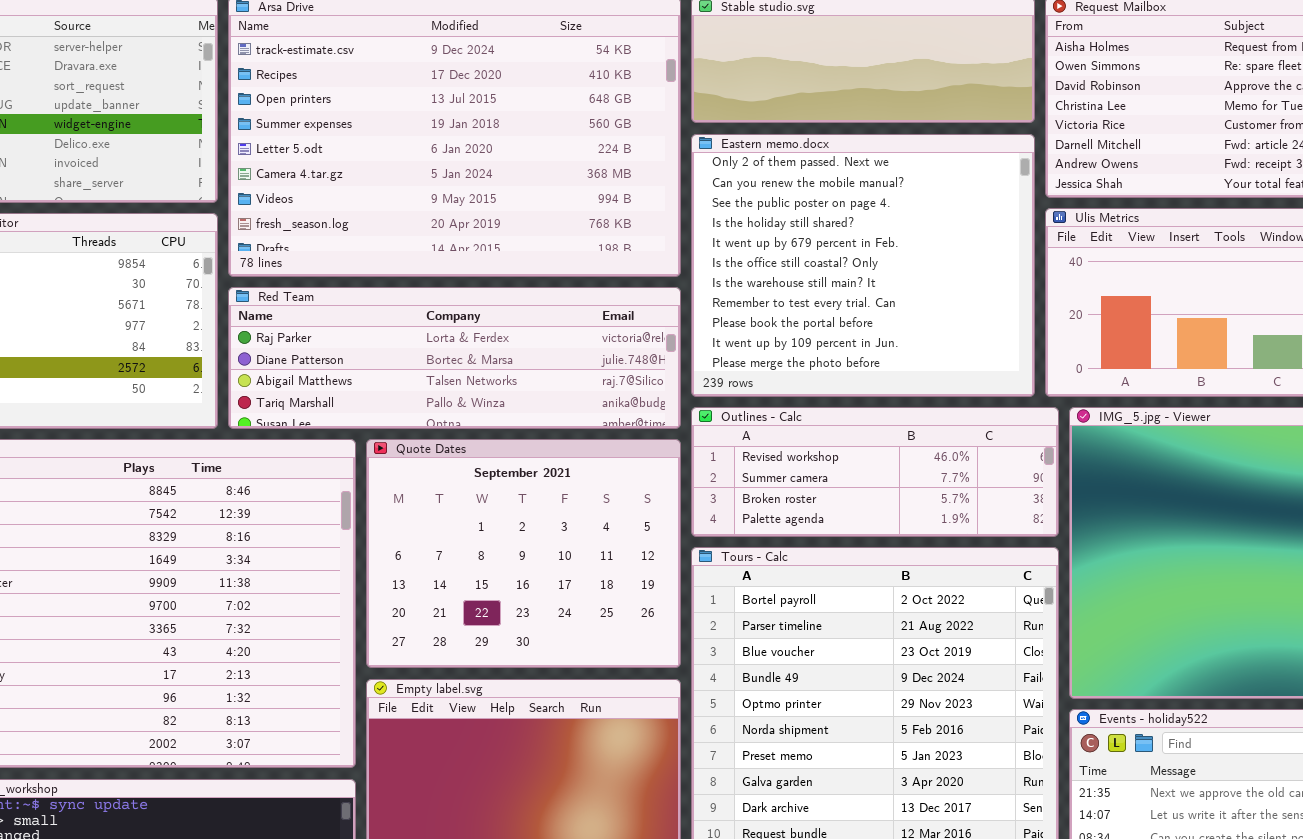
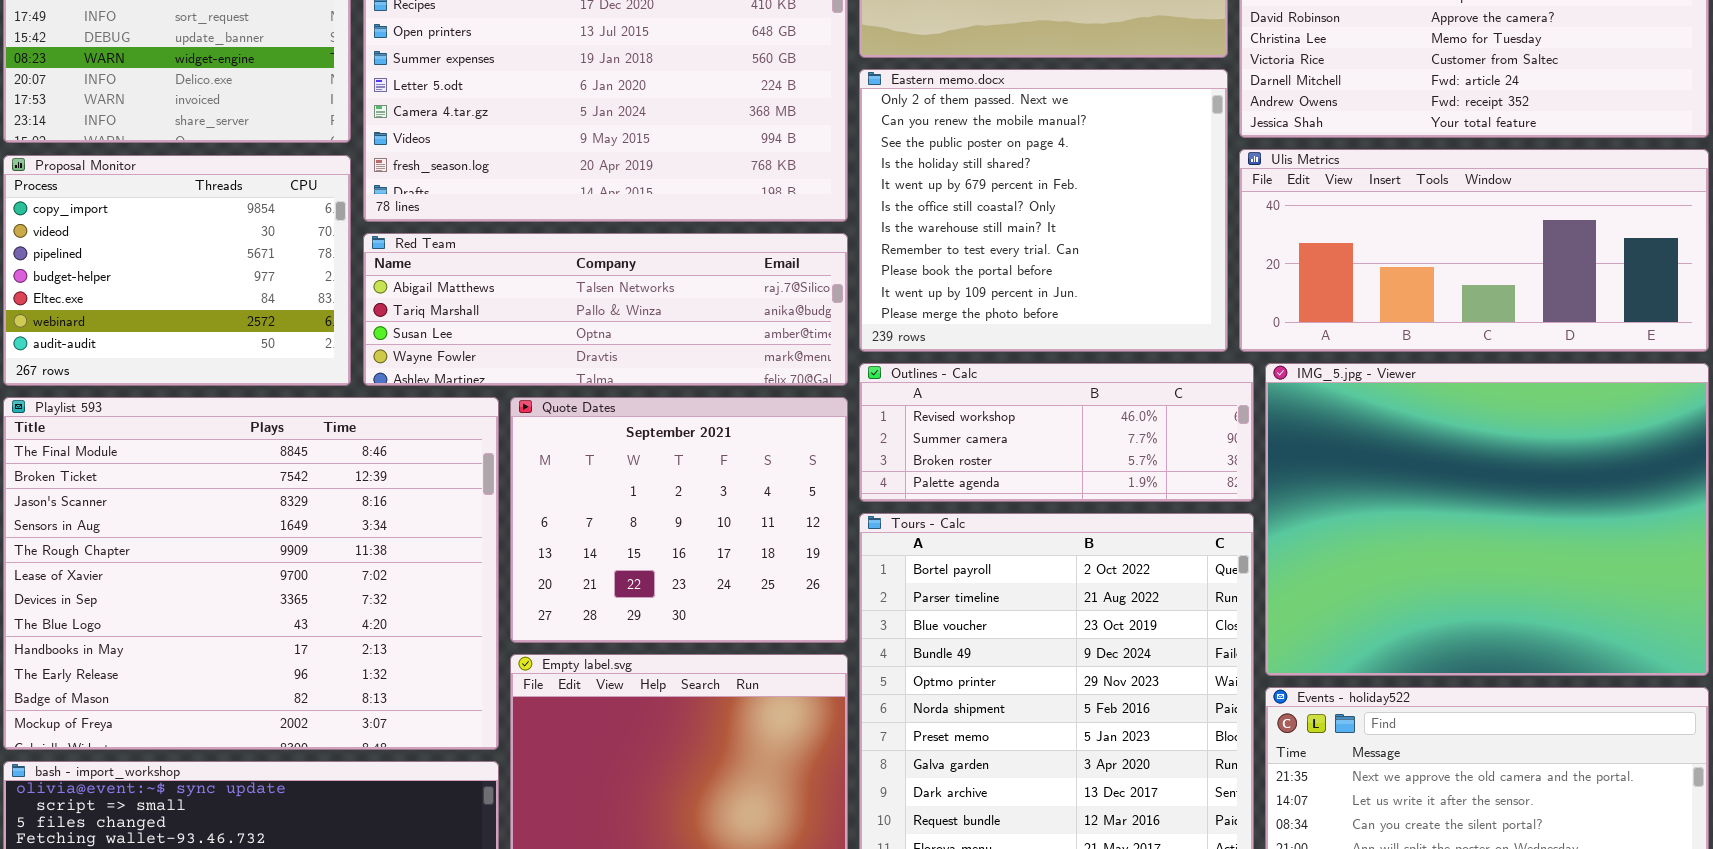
Red Team: [228,287,681,429] -> [363,233,848,386], scrolled down 2 rows

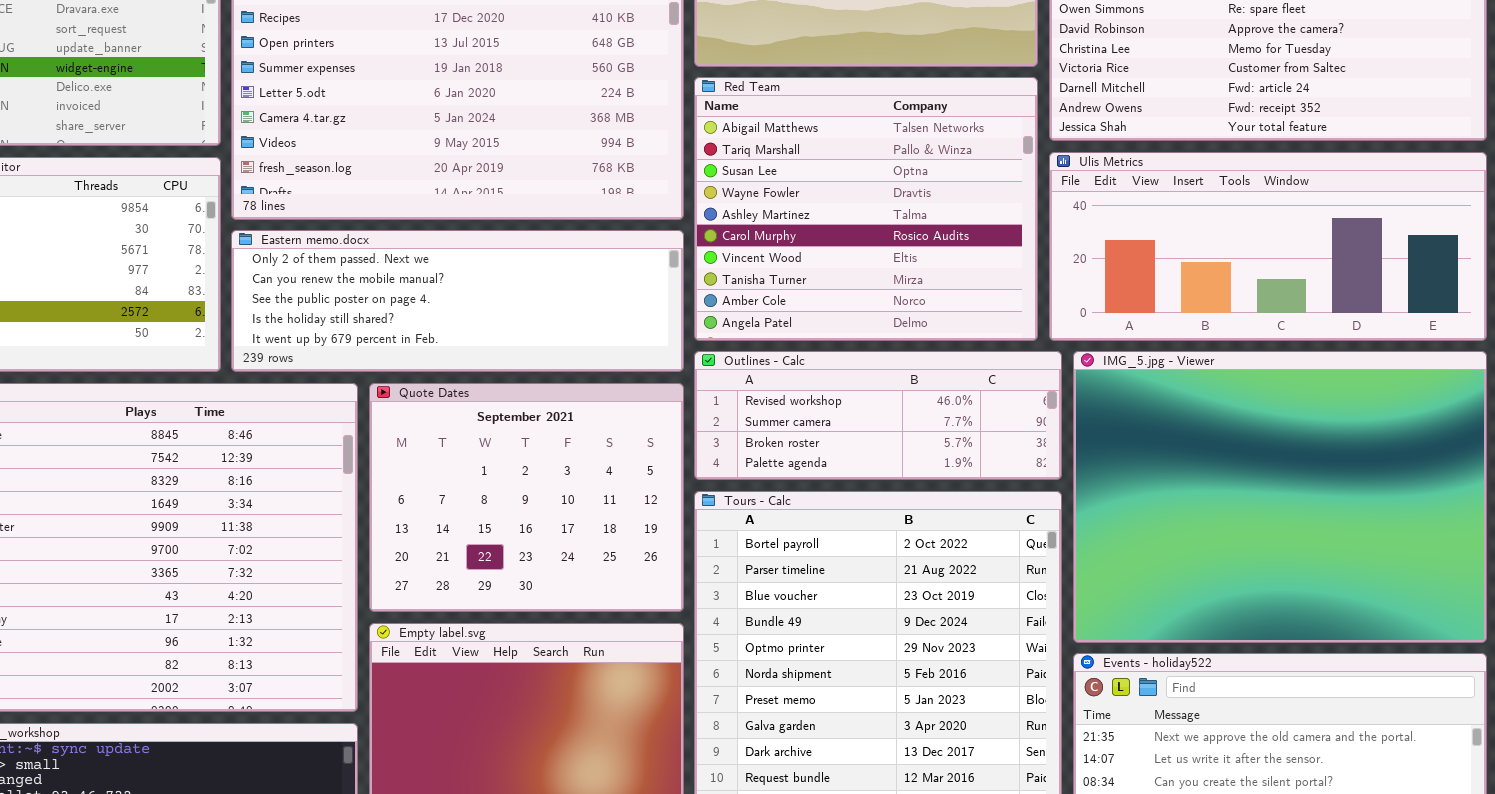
Eastern memo.docx: [859,69,1228,352] -> [231,230,684,372], moved, resized
Red Team: [363,233,848,386] -> [694,77,1038,341], moved, resized

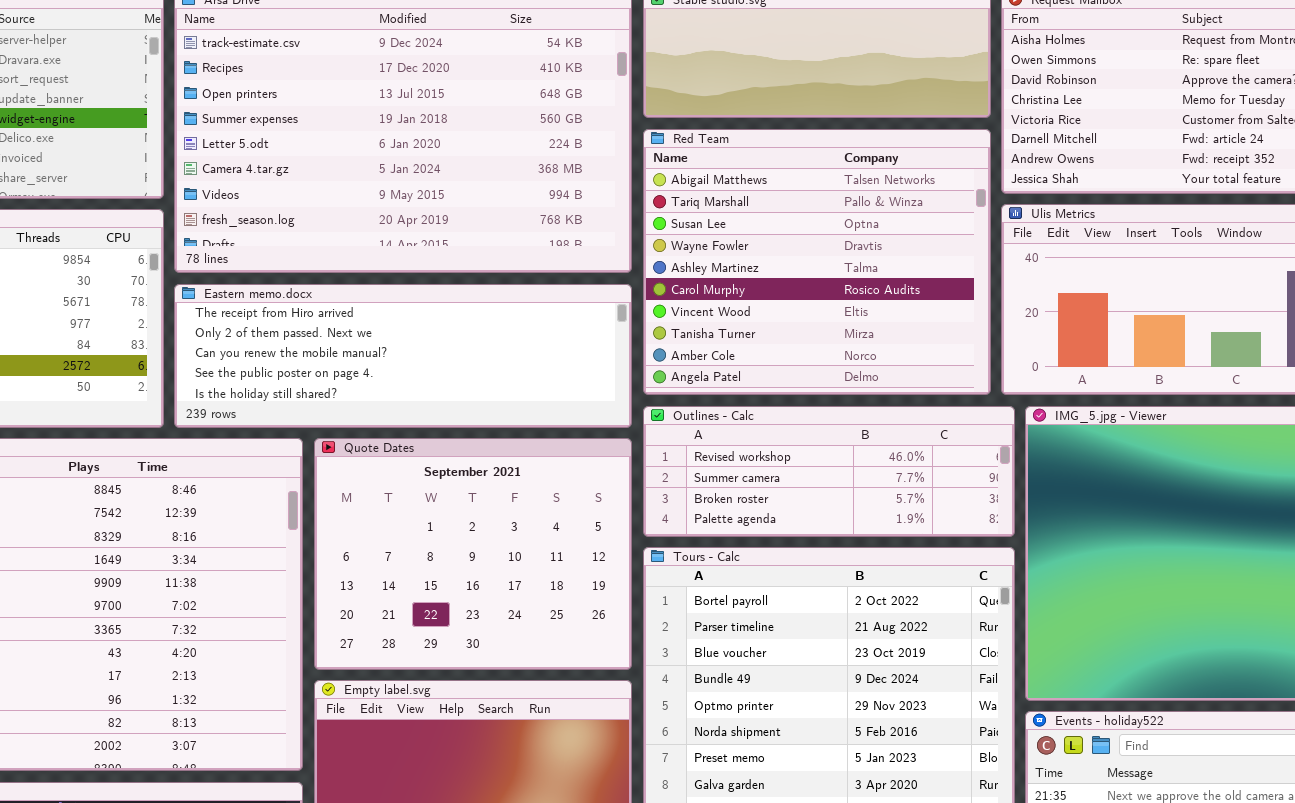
Eastern memo.docx: [231,230,684,372] -> [174,284,632,428], scrolled up 1 row

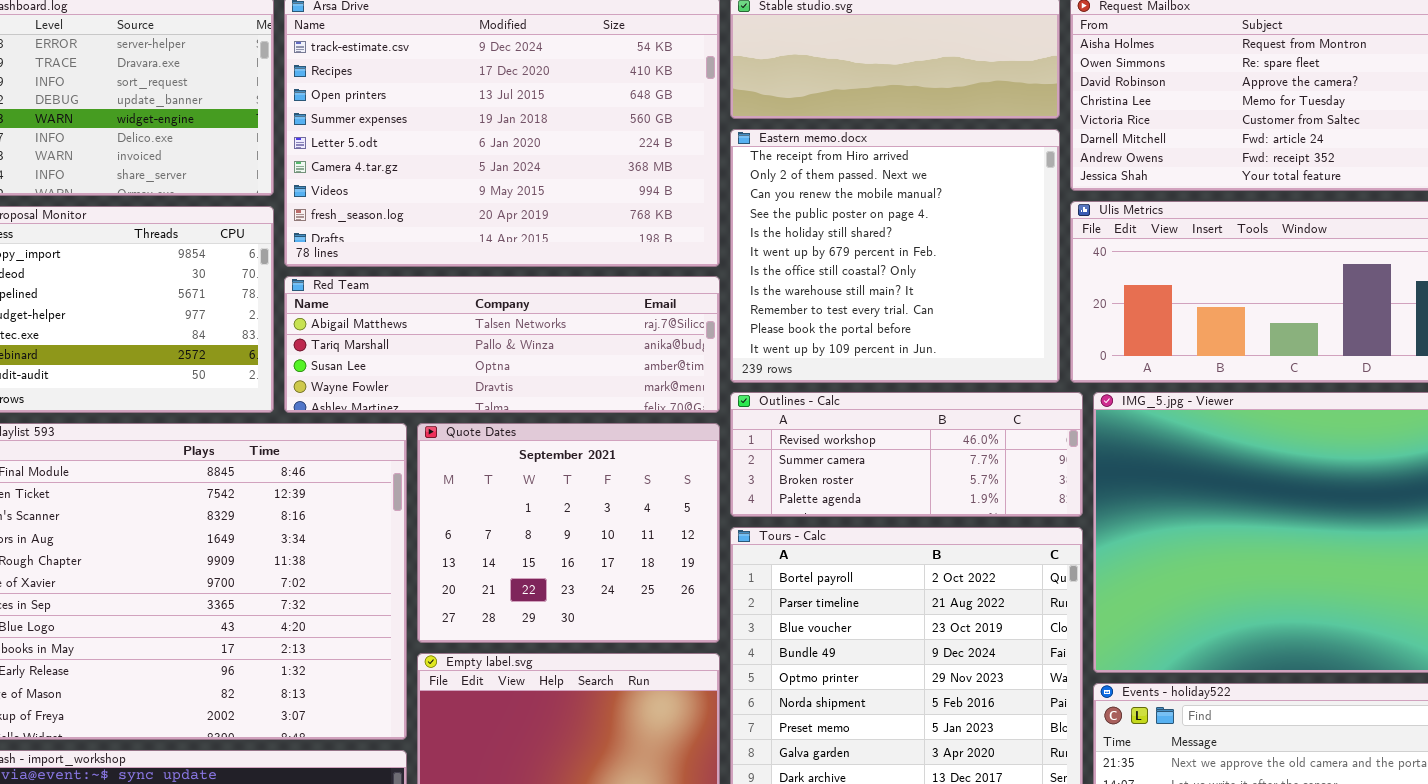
Red Team: [643,129,991,395] -> [284,276,720,413], moved, resized
Eastern memo.docx: [174,284,632,428] -> [730,129,1060,383], moved, resized

